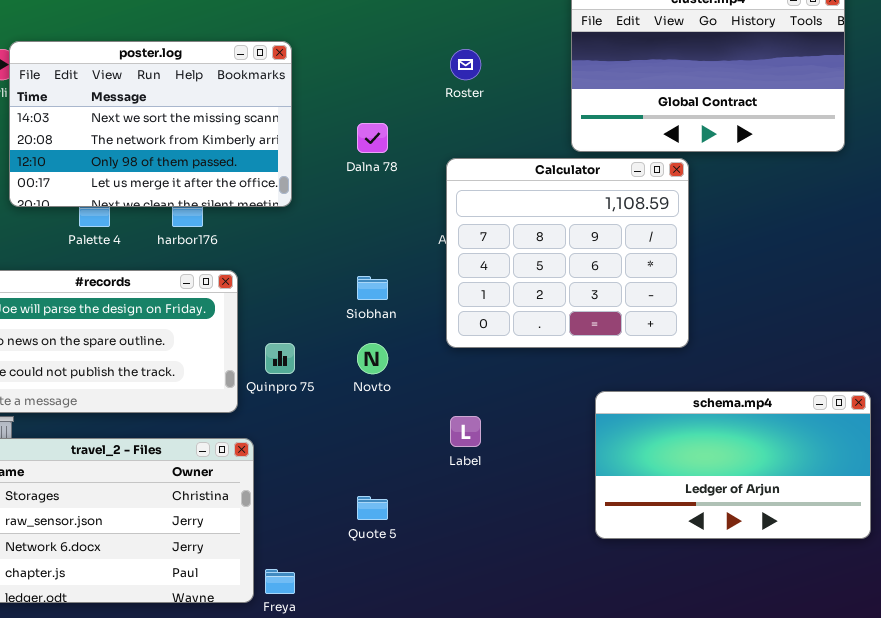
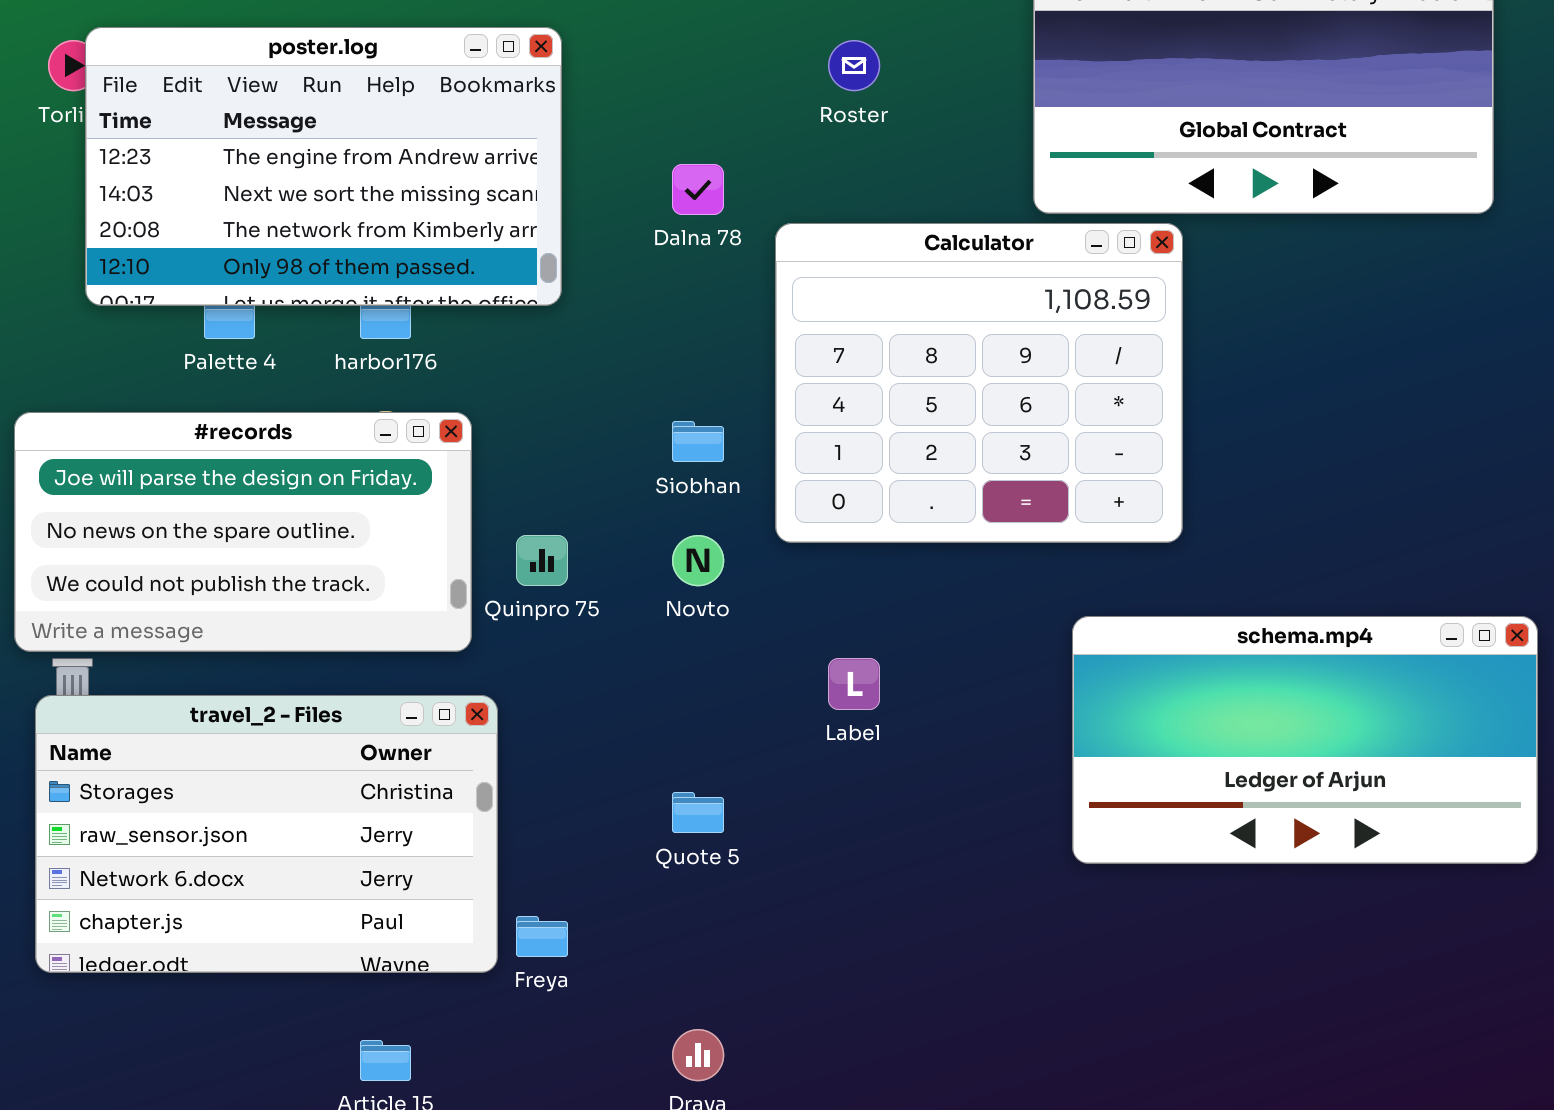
poster.log: [9,41,292,207] -> [85,27,562,306], scrolled up 1 row
Calculator: [446,158,689,348] -> [775,223,1183,543], moved

